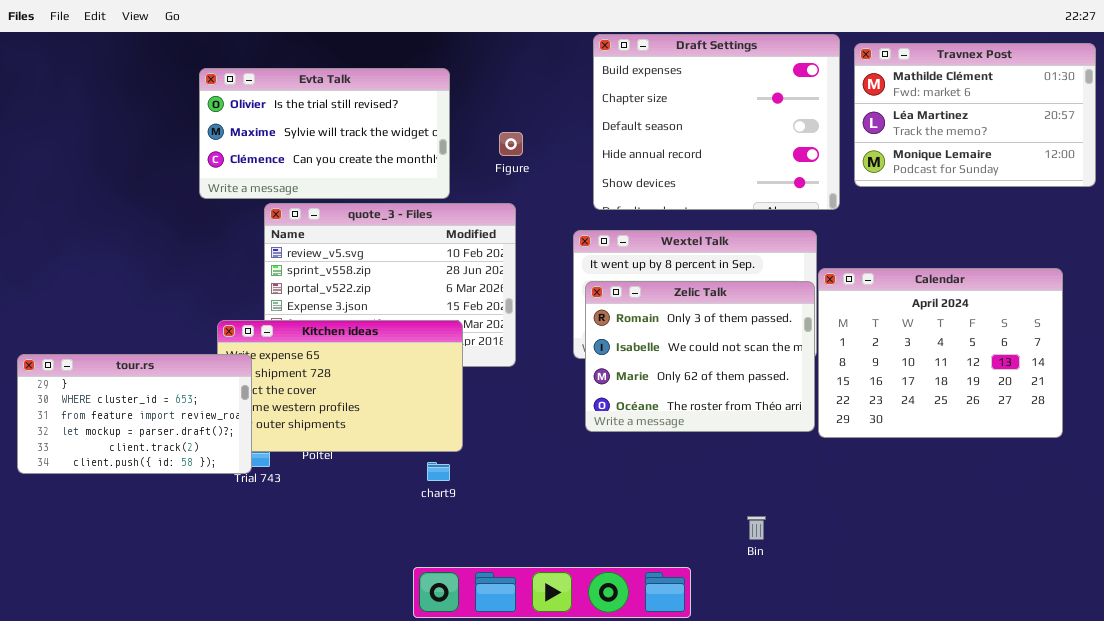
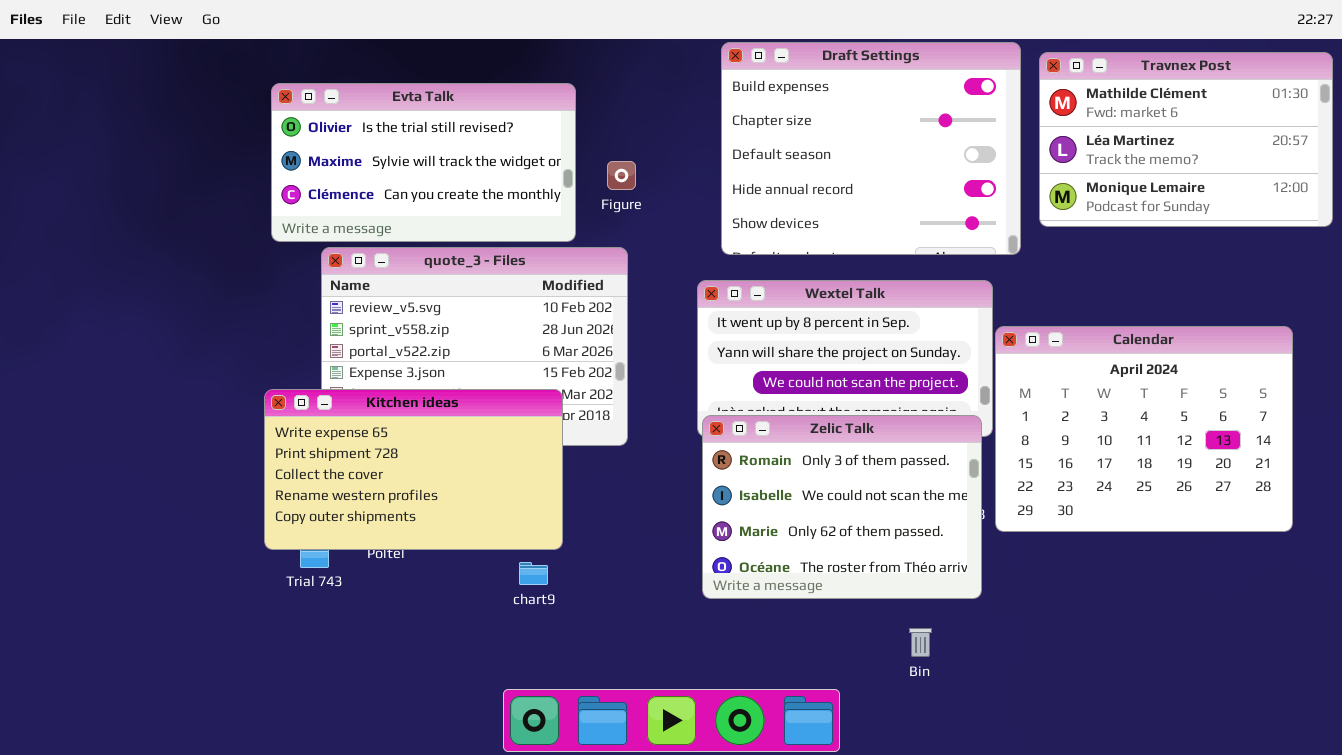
Evta Talk: [199,68,450,199] -> [271,83,576,242], moved
Zelic Talk: [585,281,815,432] -> [702,415,982,599], moved
tour.rs: [17,354,252,474] -> none, closed

